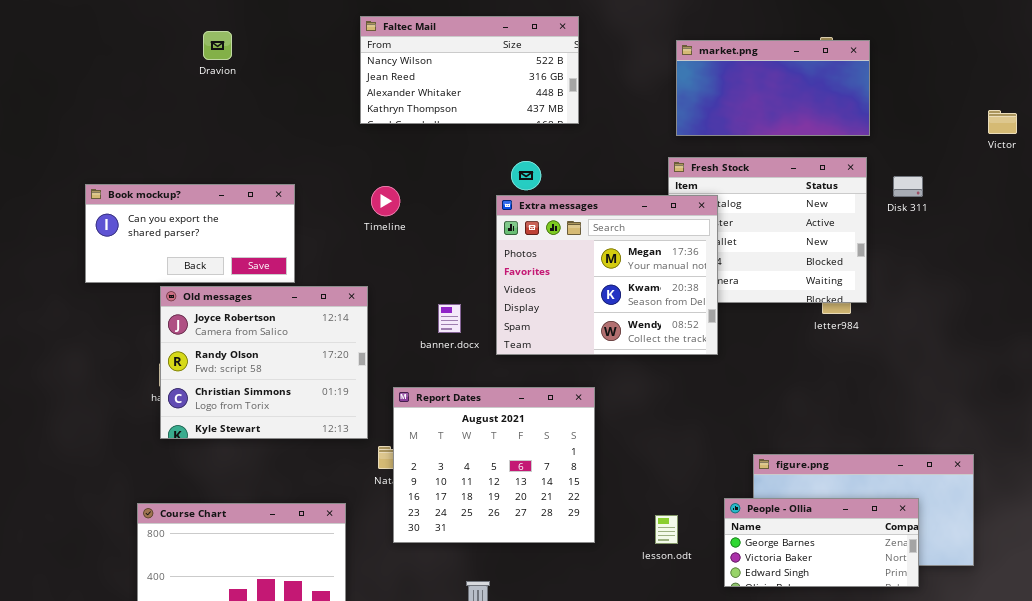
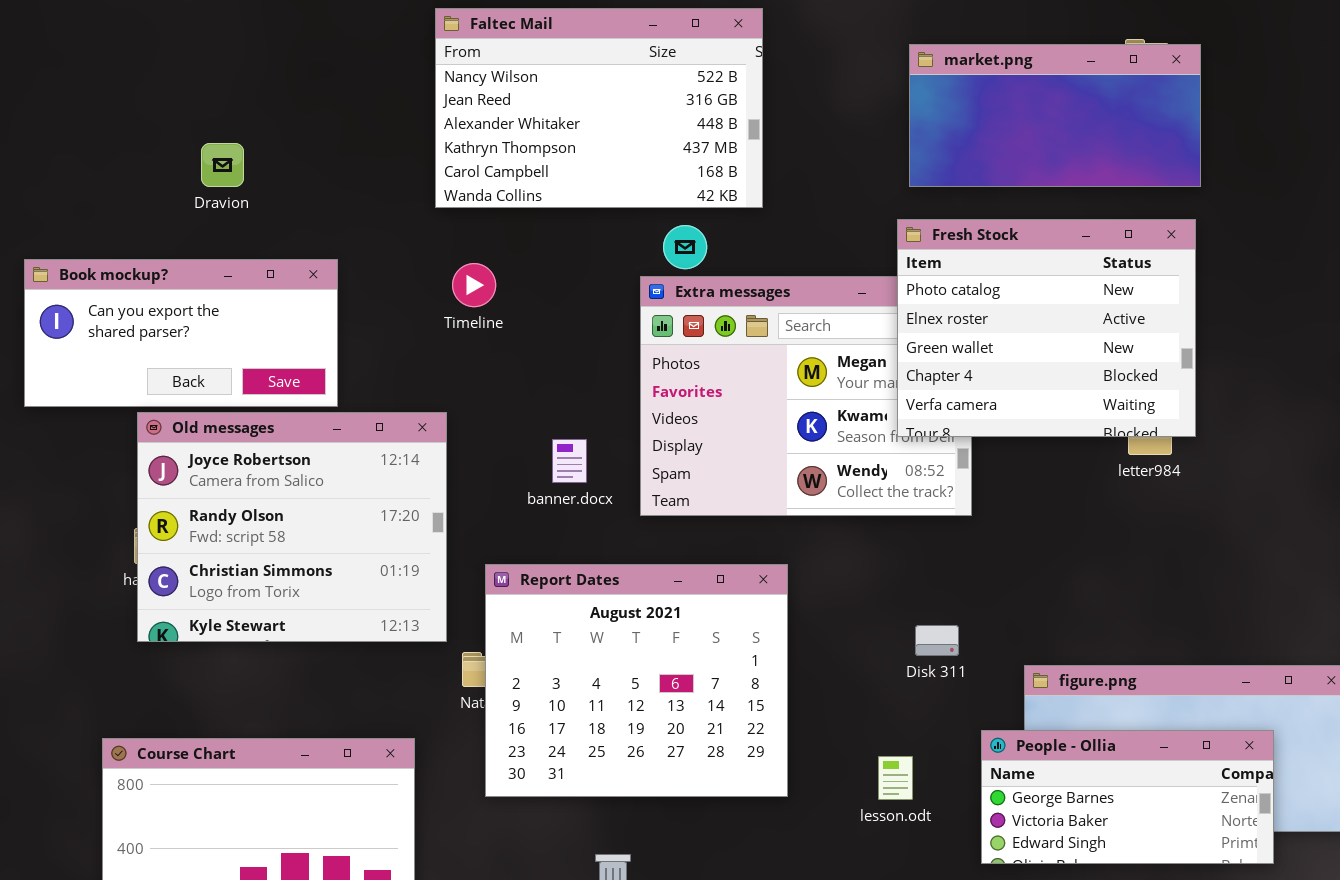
Faltec Mail: [360,16,579,124] -> [435,8,763,208], resized
Dravion: [203,31,232,60] -> [201,143,244,187], moved
Fresh Stock: [668,157,867,303] -> [897,219,1196,437], raised
Disk 311: [893,176,923,197] -> [915,625,959,656], moved

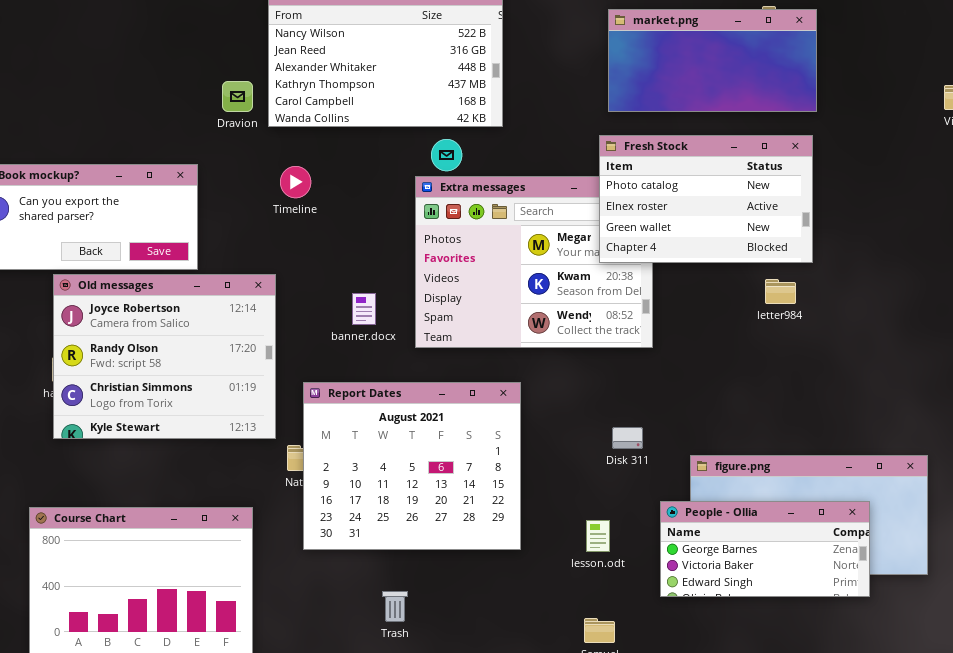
Dravion: [201,143,244,187] -> [222,81,253,112], moved
Fresh Stock: [897,219,1196,437] -> [599,135,813,263], resized

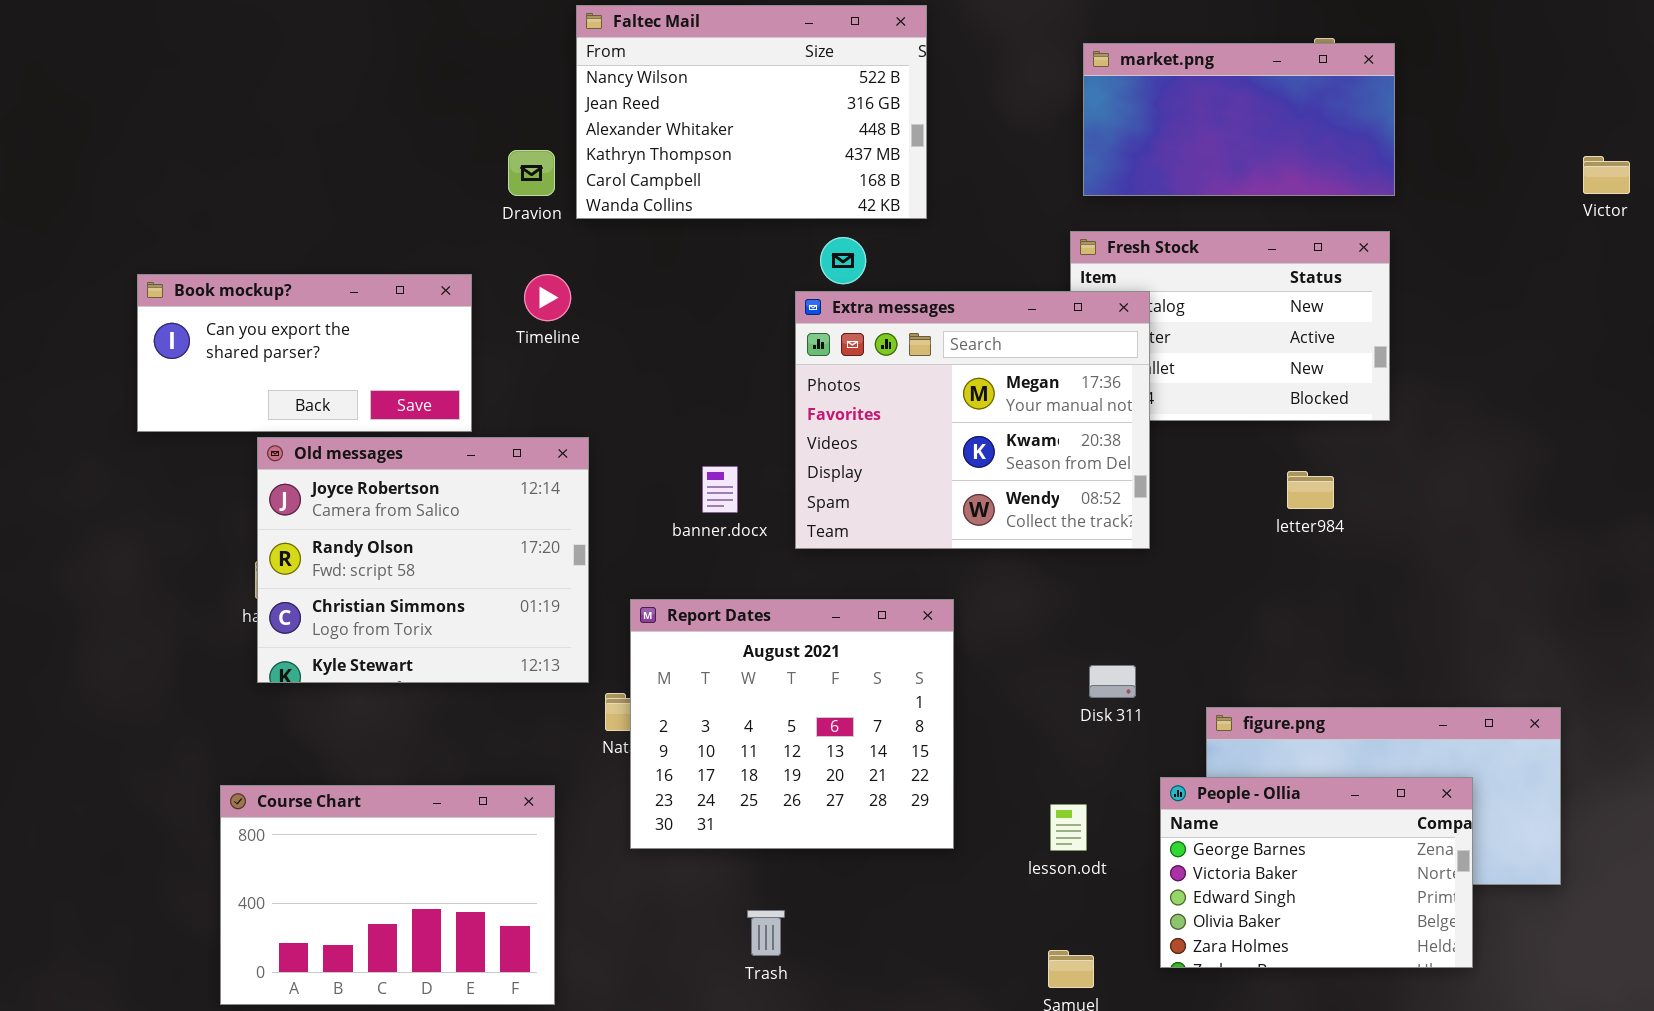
Timeline: [280,166,311,198] -> [524,274,571,321], moved
Extra messages: [415,176,653,348] -> [795,291,1150,549], raised
letter984: [765,279,796,304] -> [1287,471,1334,509], moved
People - Ollia: [660,501,870,597] -> [1160,777,1473,968], resized

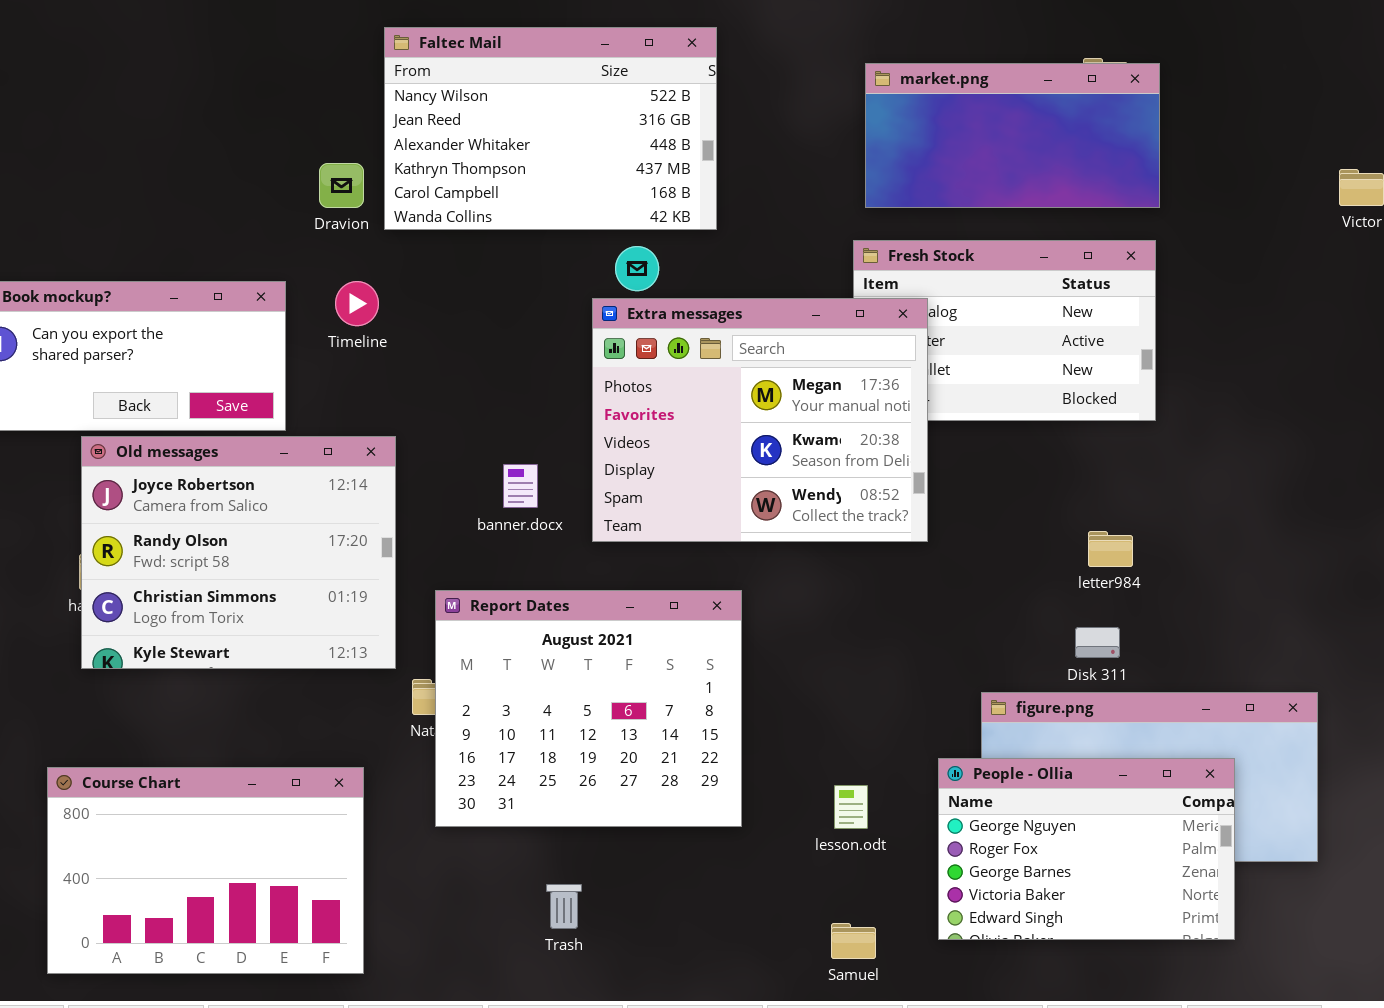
letter984: [1287,471,1334,509] -> [1088,531,1133,567], moved
Disk 311: [1089,665,1136,698] -> [1075,627,1120,658], moved
People - Ollia: [1160,777,1473,968] -> [938,758,1235,940], scrolled up 2 rows

